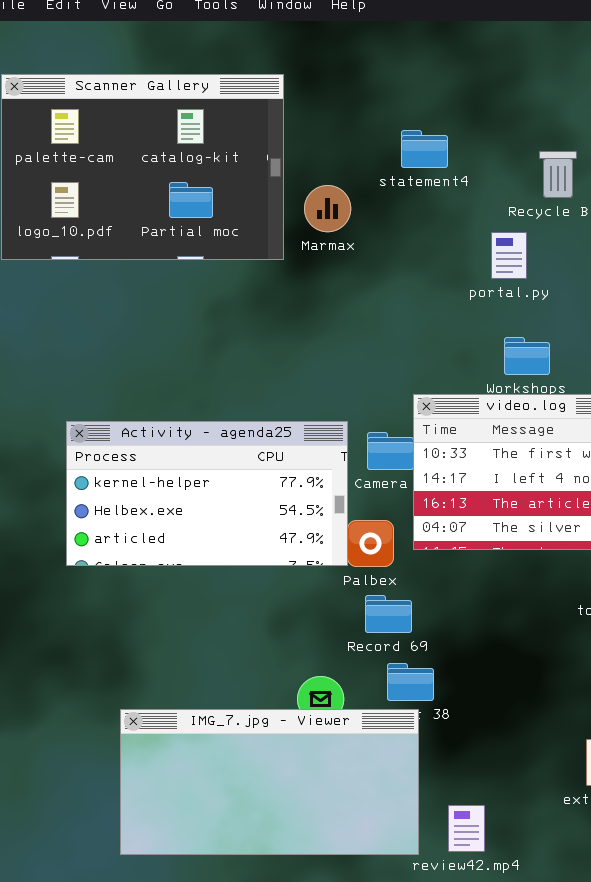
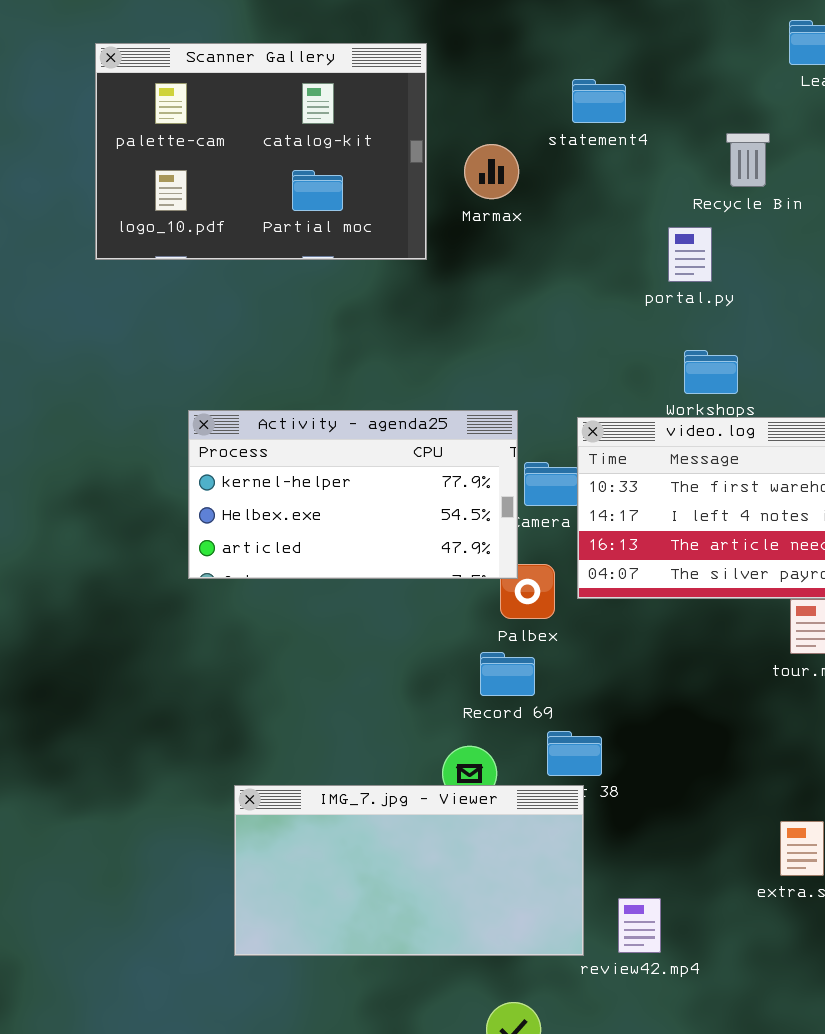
statement4: [401,130,448,168] -> [572,79,626,123], moved
Marmax: [304,185,351,232] -> [464,144,519,199], moved
Activity - agenda25: [66,421,348,566] -> [188,410,518,579], moved
Record 69: [365,595,412,633] -> [480,652,535,696], moved

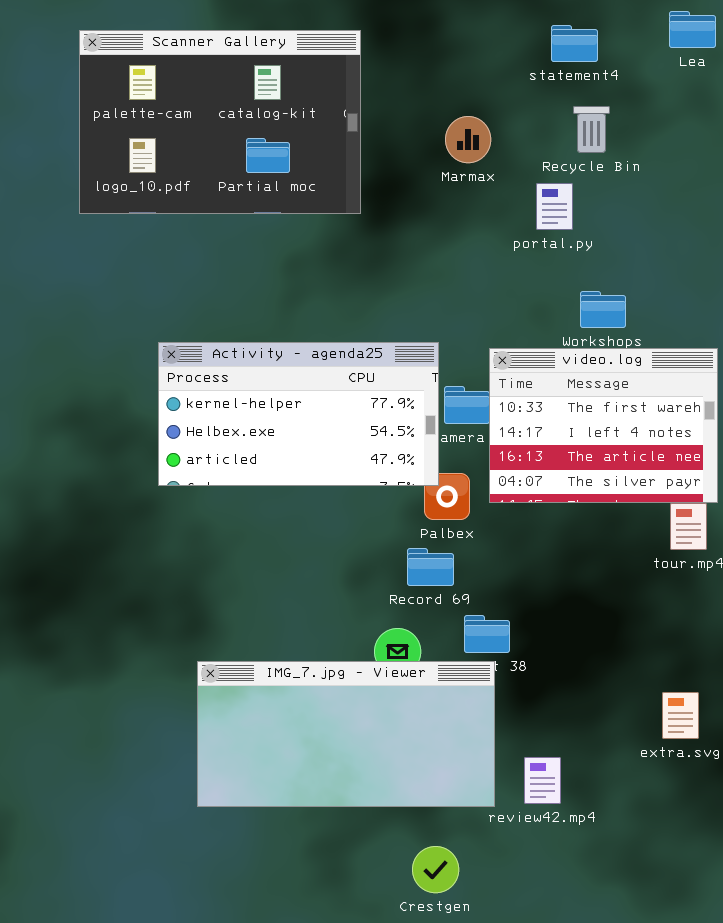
statement4: [572,79,626,123] -> [551,25,598,62], moved
Recycle Bin: [726,133,770,187] -> [573,106,610,153], moved
Marmax: [464,144,519,199] -> [445,116,491,163], moved
portal.py: [668,227,712,282] -> [536,183,573,230], moved

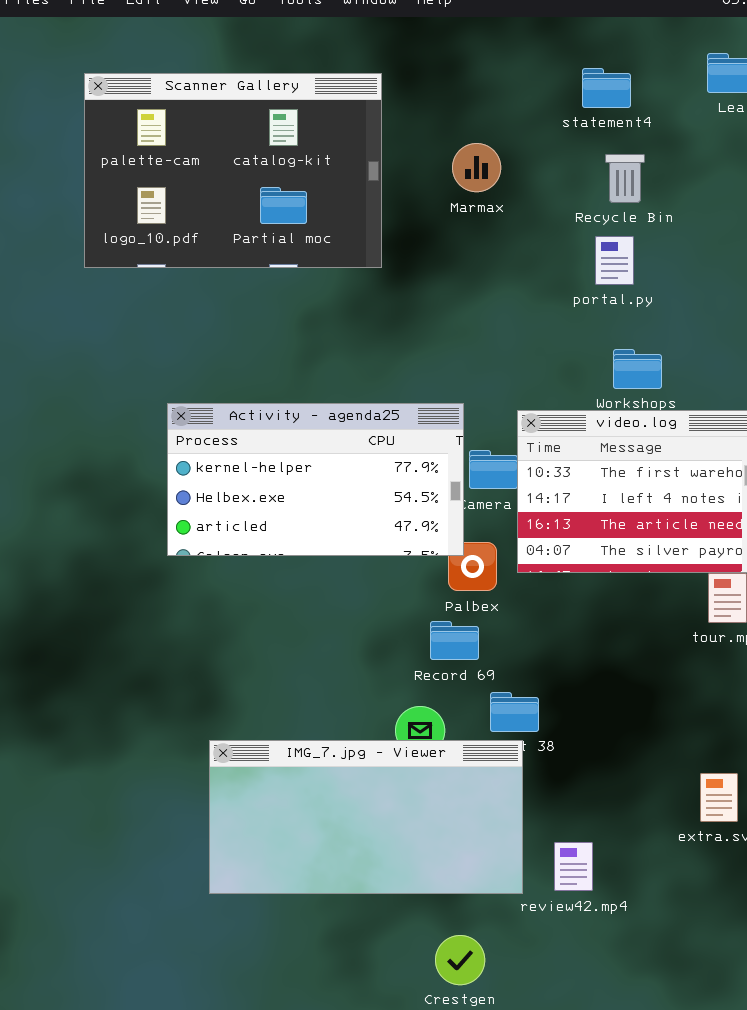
Marmax: [445,116,491,163] -> [452,143,501,192], moved
portal.py: [536,183,573,230] -> [595,236,634,285], moved

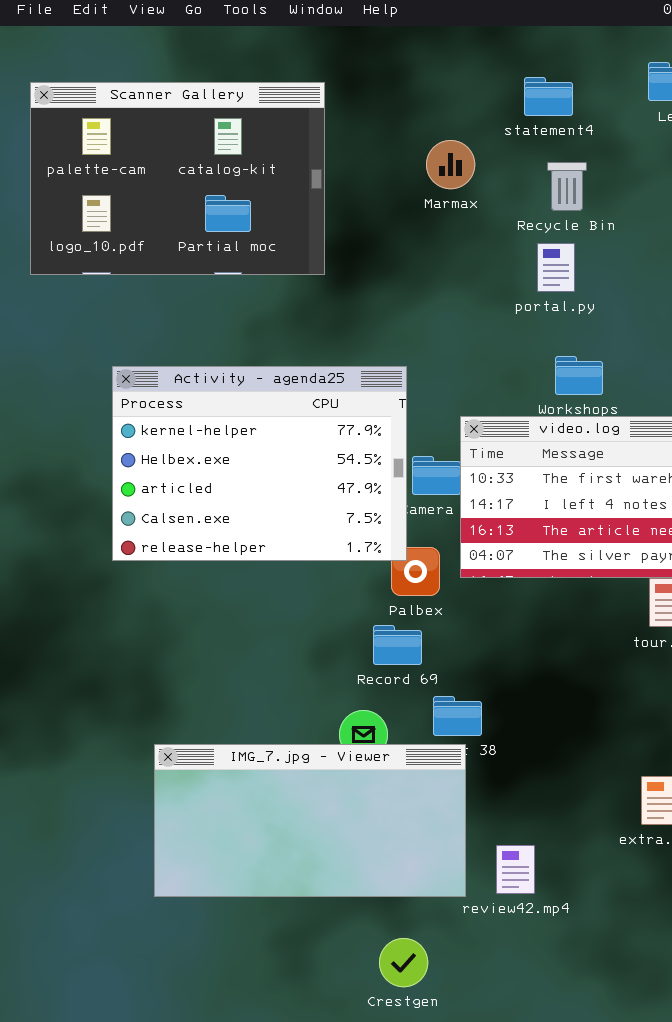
Marmax: [452,143,501,192] -> [426,140,475,189], moved
Activity - agenda25: [167,403,464,556] -> [112,366,407,561], resized

